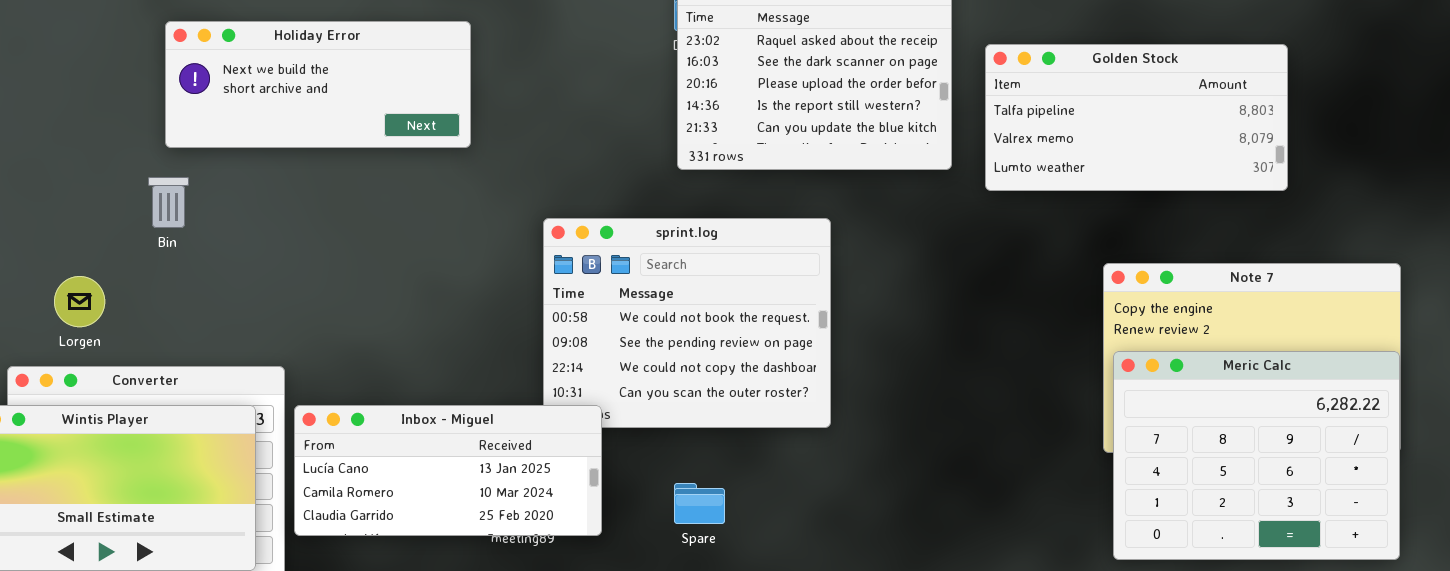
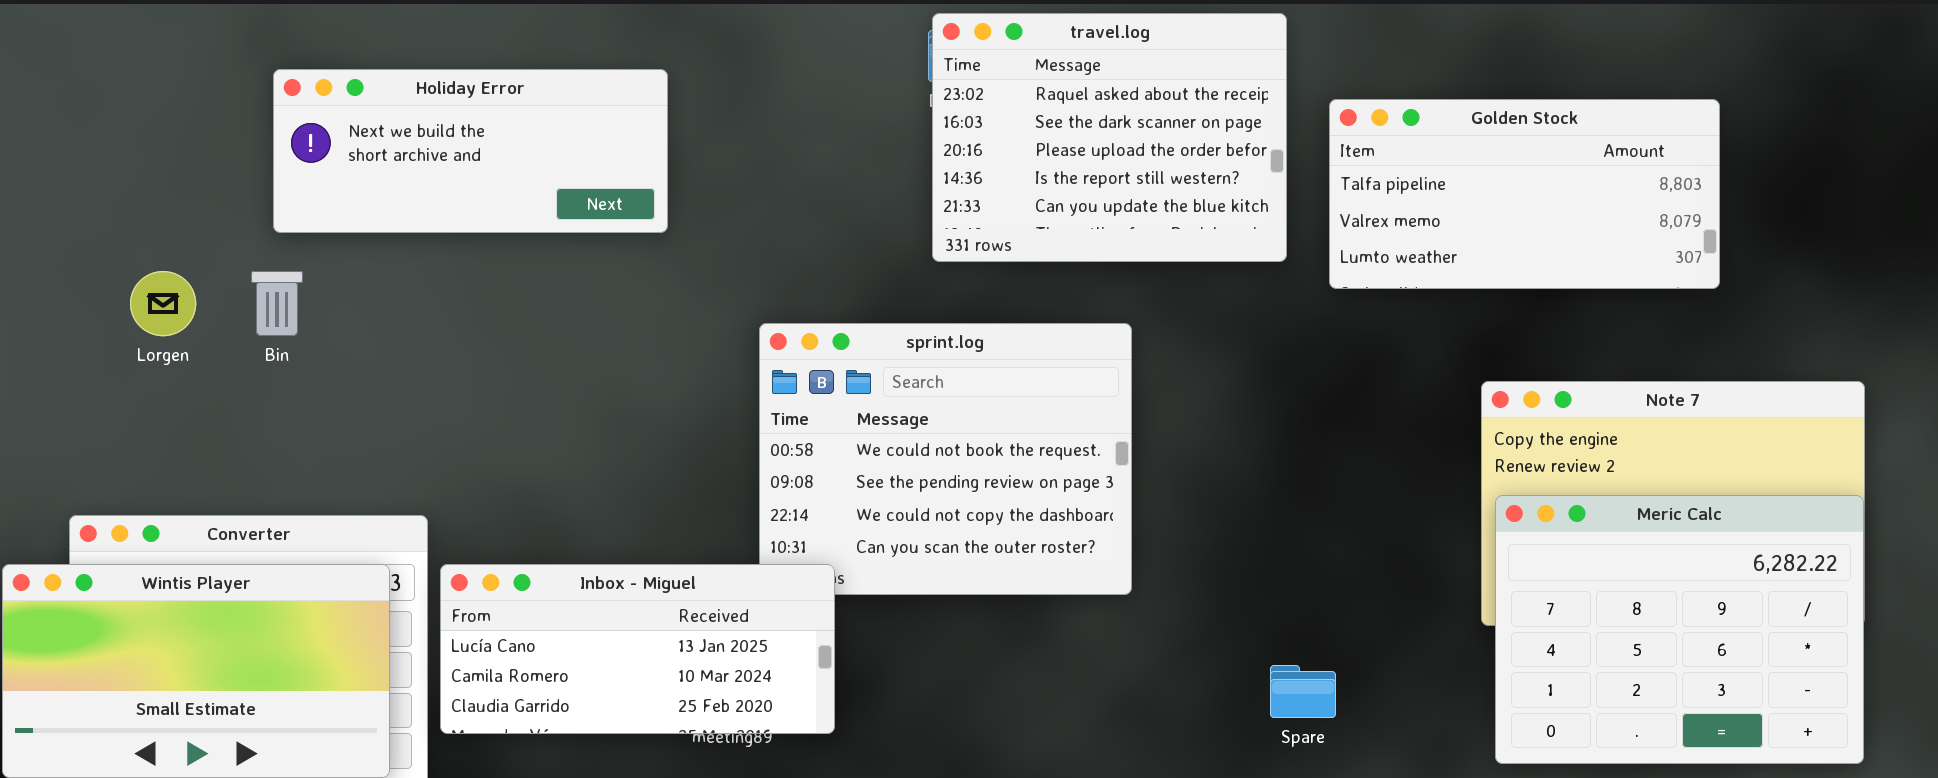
Lorgen: [54,276,105,327] -> [130,271,196,336], moved
Spare: [674,483,725,524] -> [1270,665,1336,718], moved

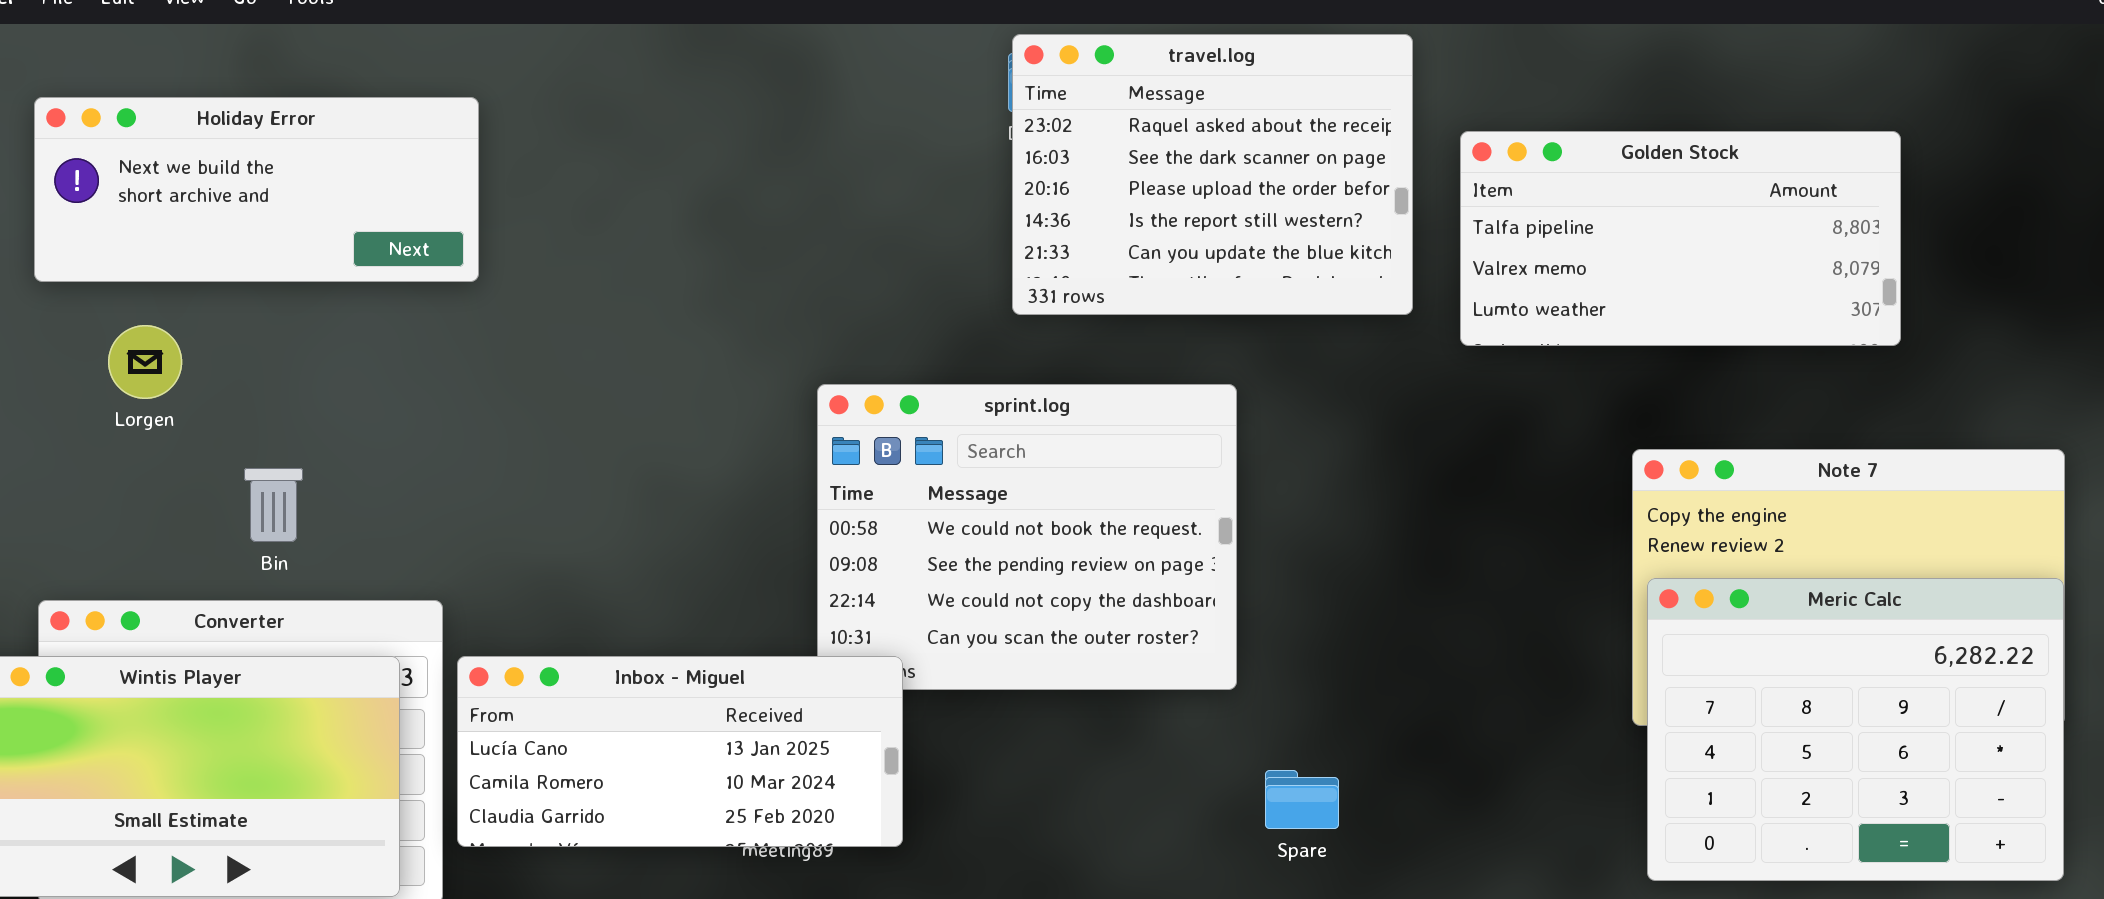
Holiday Error: [273,69,668,233] -> [34,97,479,282], moved
Bin: [251,271,303,336] -> [244,468,303,542], moved
Spare: [1270,665,1336,718] -> [1265,770,1339,829], moved

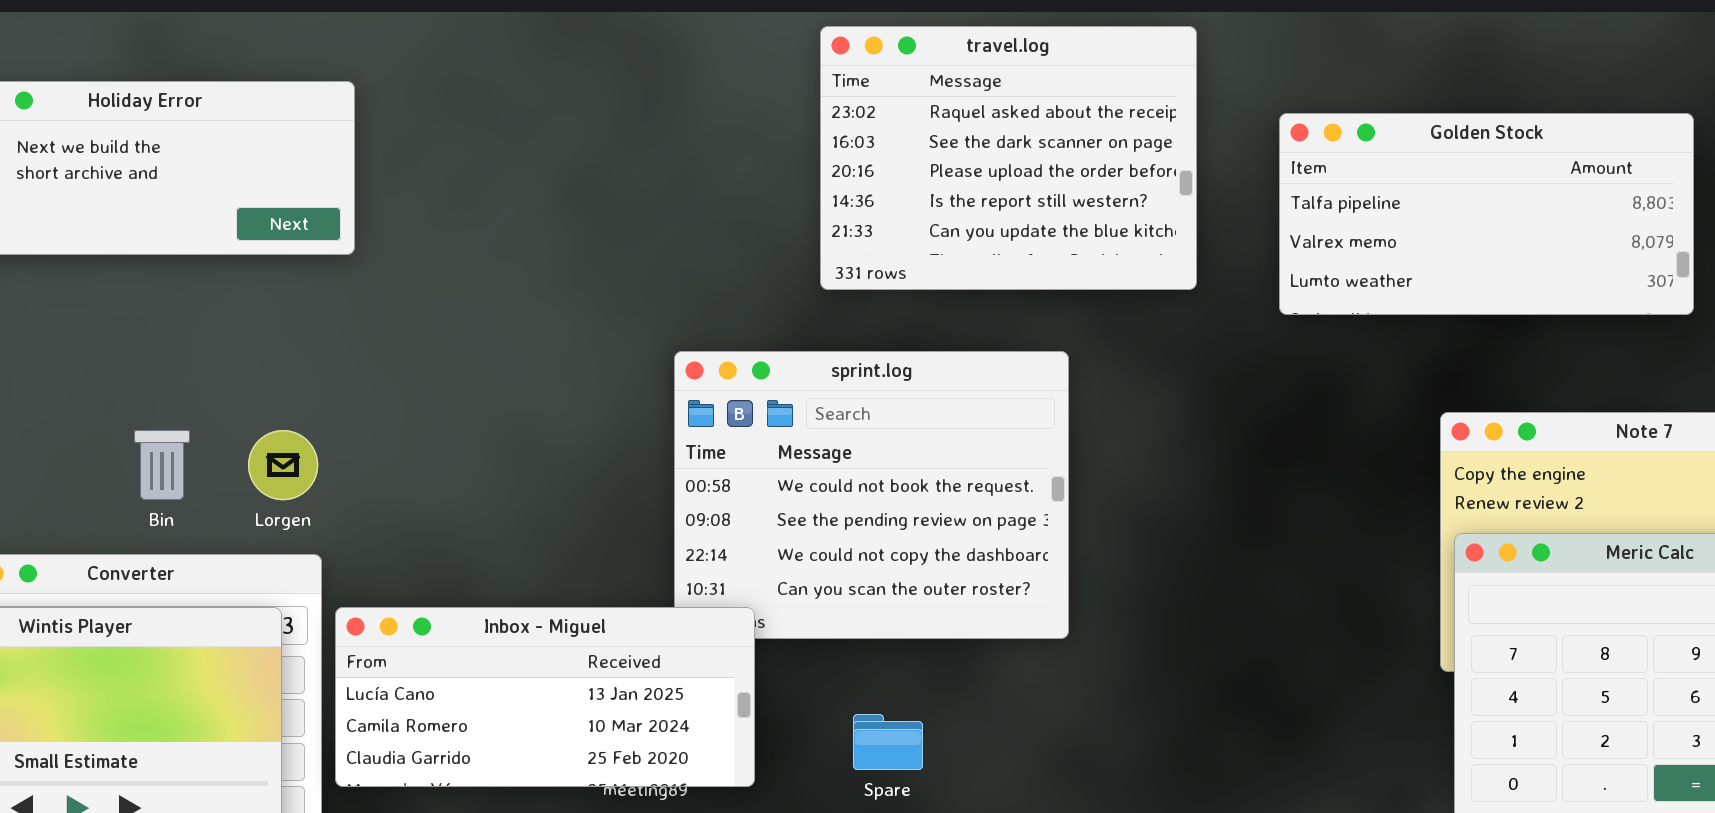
travel.log: [1012,34,1413,315] -> [820,26,1197,290], moved
Lorgen: [108,325,182,399] -> [248,430,318,500], moved
Spare: [1265,770,1339,829] -> [853,714,923,770], moved

